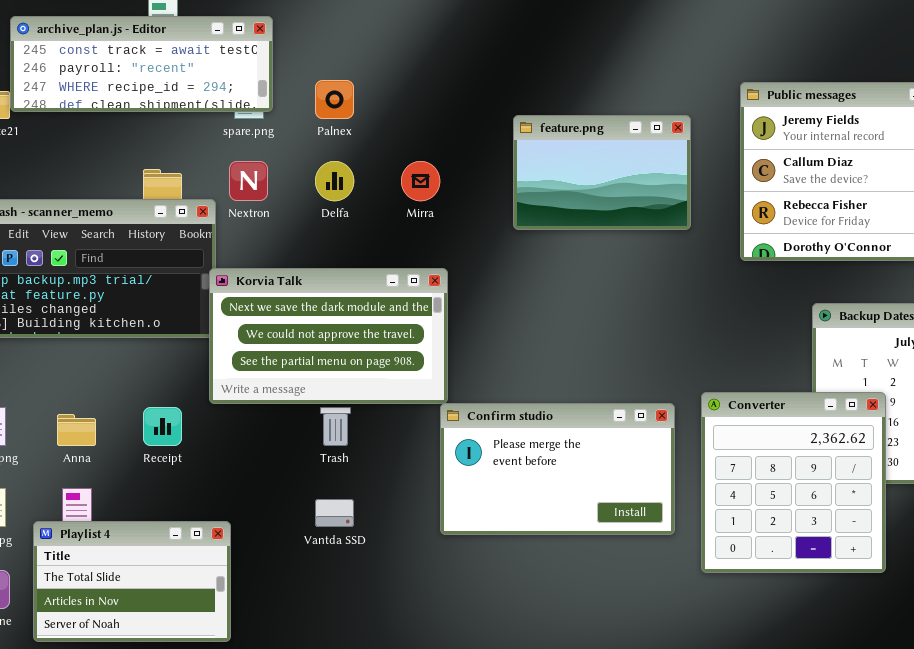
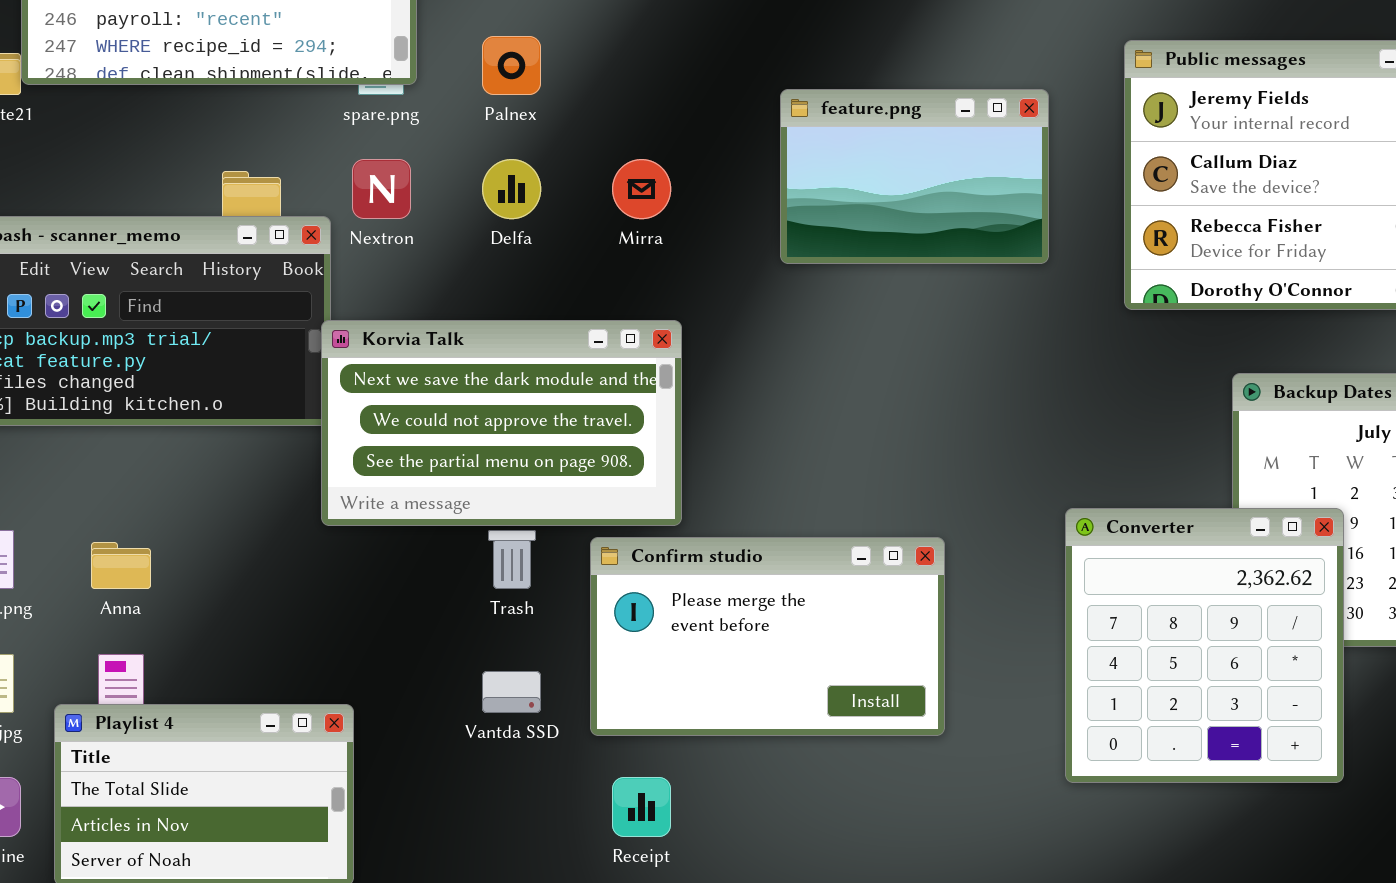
Confirm studio: [440,403,675,535] -> [590,537,945,736], moved
Receipt: [143,407,182,446] -> [612,777,671,837], moved

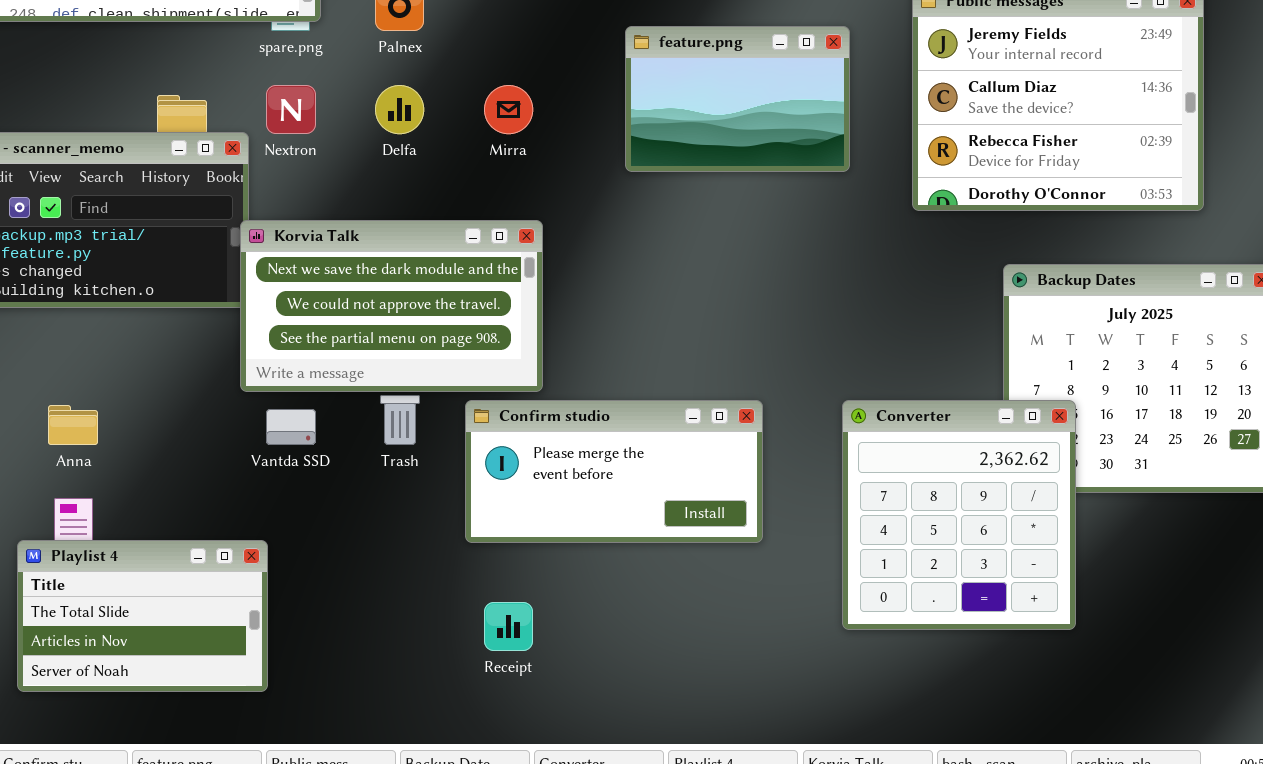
Converter: [1065,508,1344,783] -> [842,400,1076,630], moved
Confirm studio: [590,537,945,736] -> [465,400,763,543], resized
Vantda SSD: [482,671,541,713] -> [266,409,316,445], moved

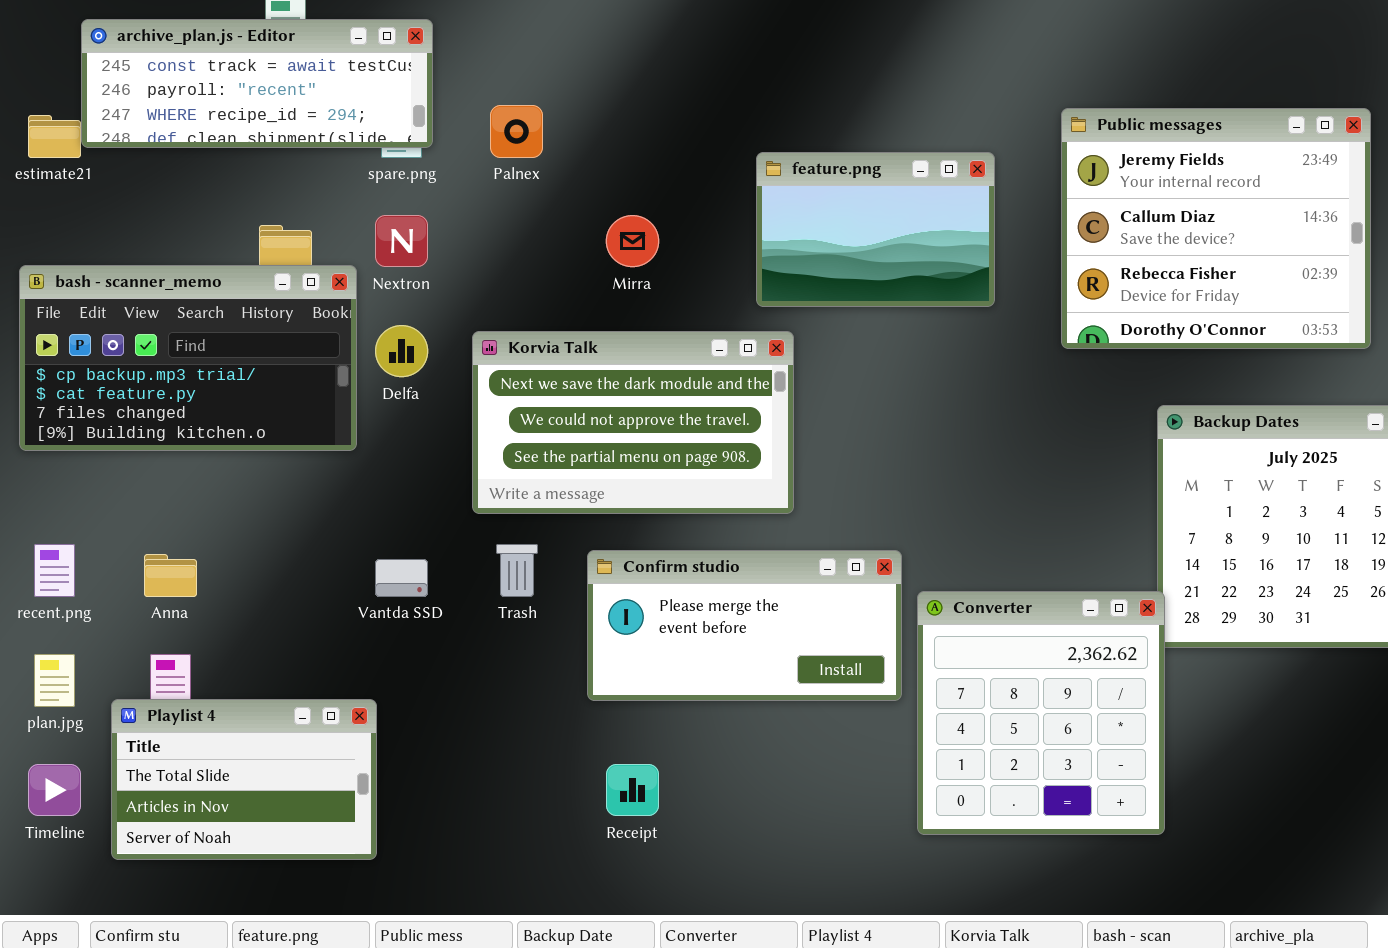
Delfa: [375,85,424,134] -> [375,325,428,377], moved
Korvia Talk: [240,220,543,392] -> [472,331,794,514], moved
Converter: [842,400,1076,630] -> [917,591,1165,835], moved

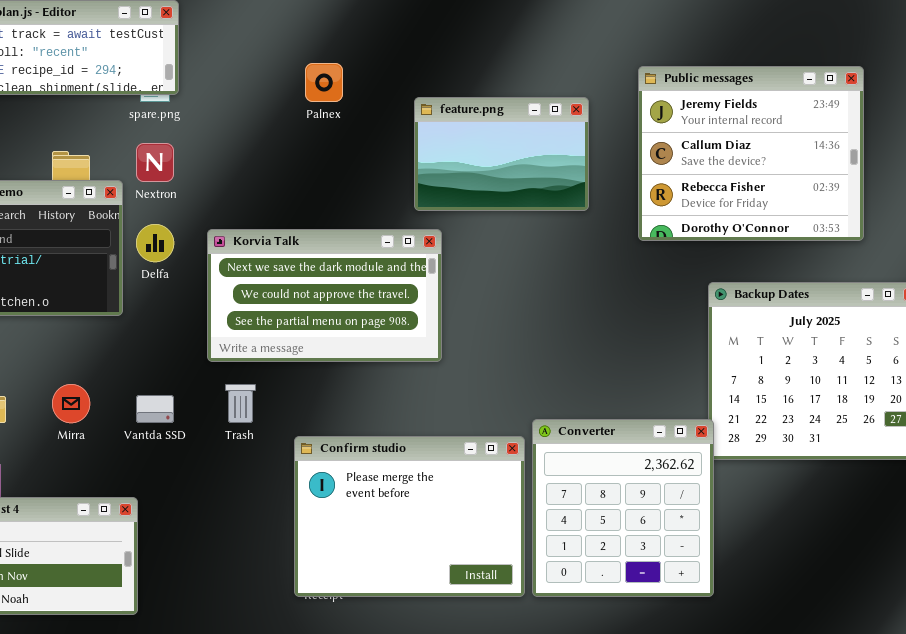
Palnex: [490,105,543,158] -> [305,63,343,102], moved
Mirra: [606,215,659,267] -> [52,384,90,423], moved
Confirm studio: [587,550,902,701] -> [294,436,525,597], moved, resized

